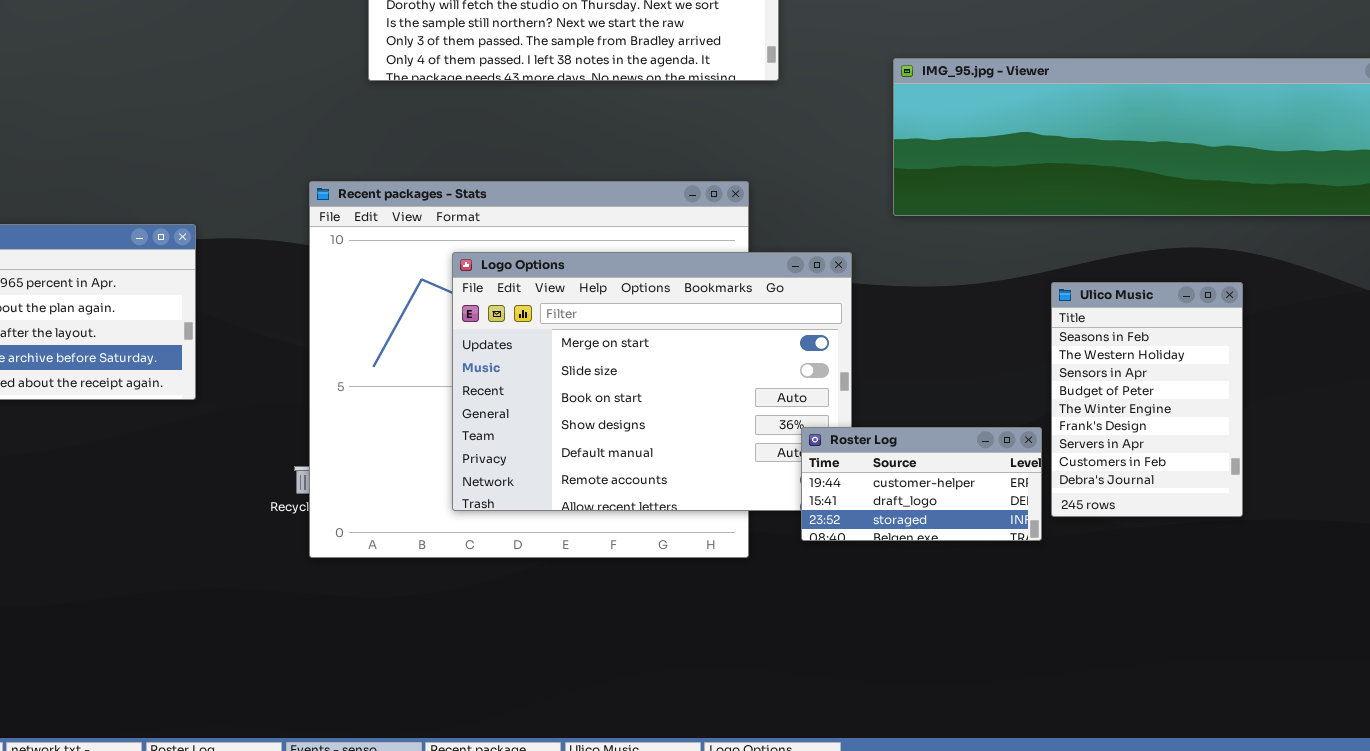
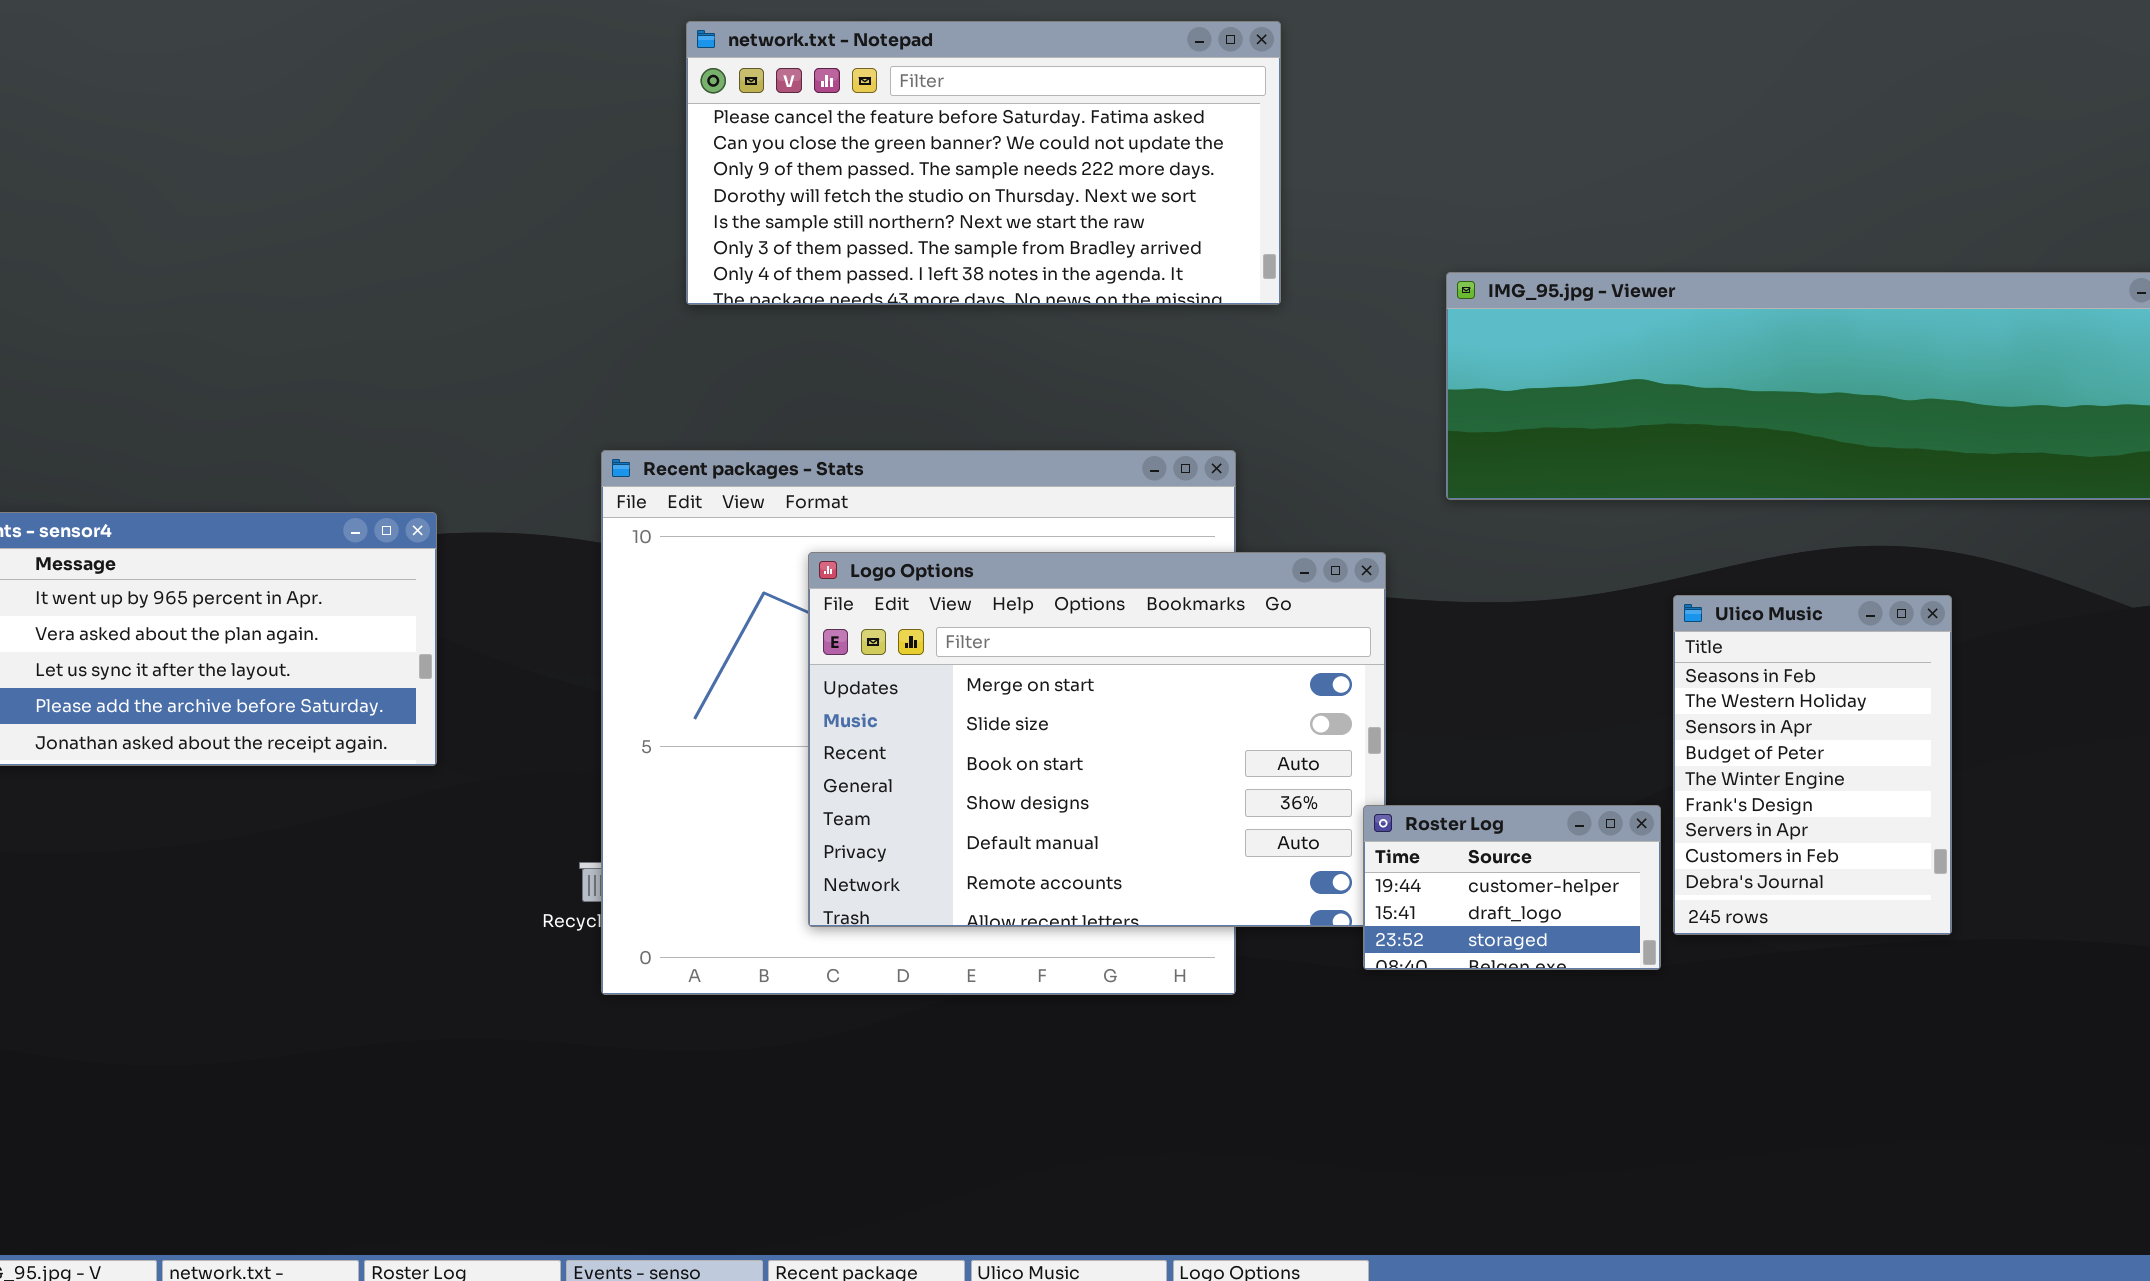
Roster Log: [801,427,1042,541] -> [1363,805,1661,970], resized

